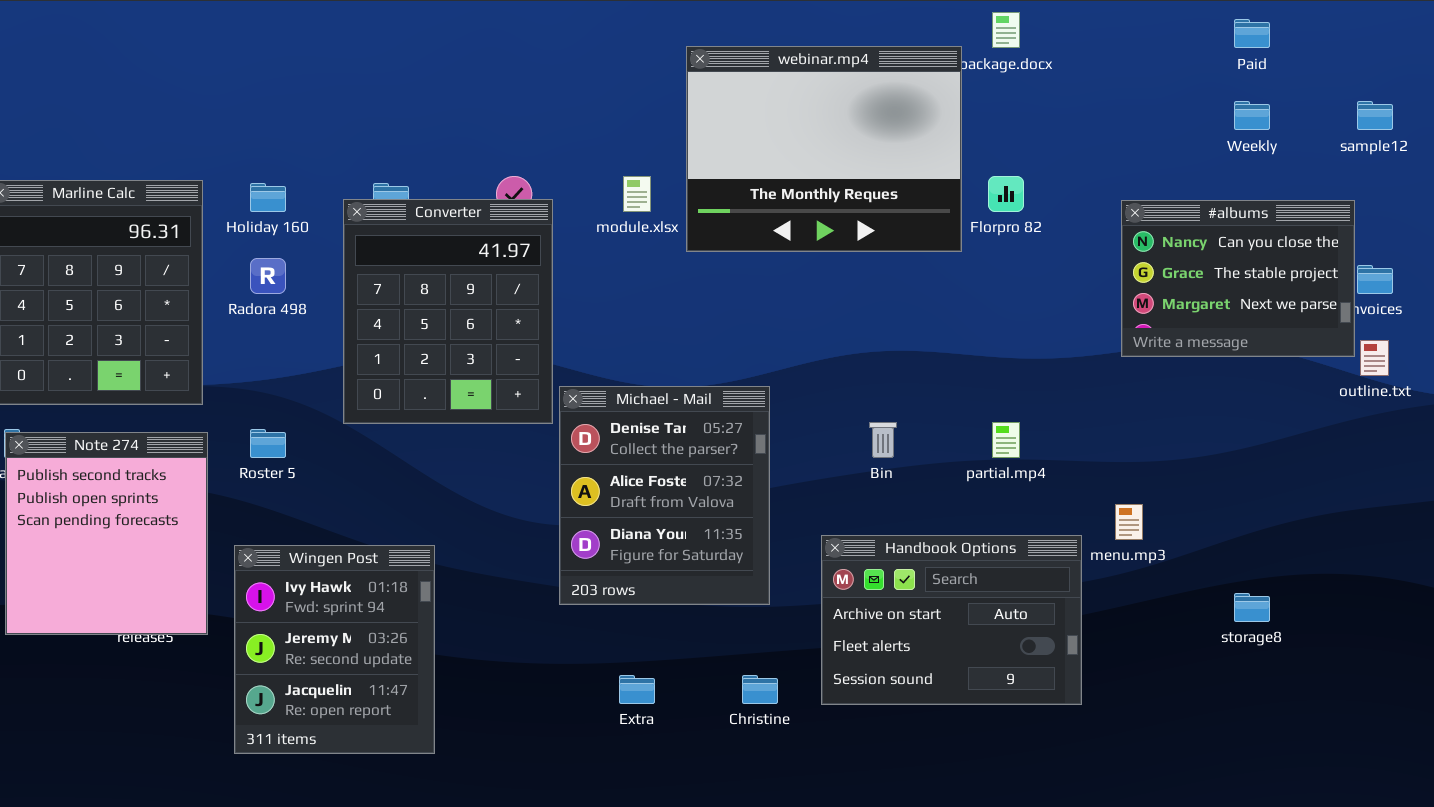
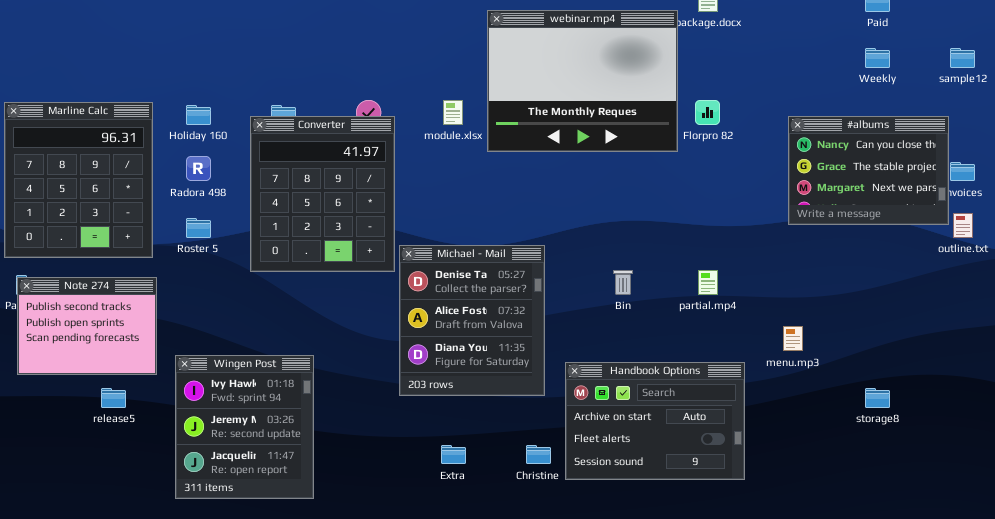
Roster 5: [250,429,286,458] -> [186,218,211,238], moved
Note 274: [5,432,208,635] -> [17,277,157,375], resized
Handbook Options: [821,535,1082,705] -> [565,362,745,480], moved

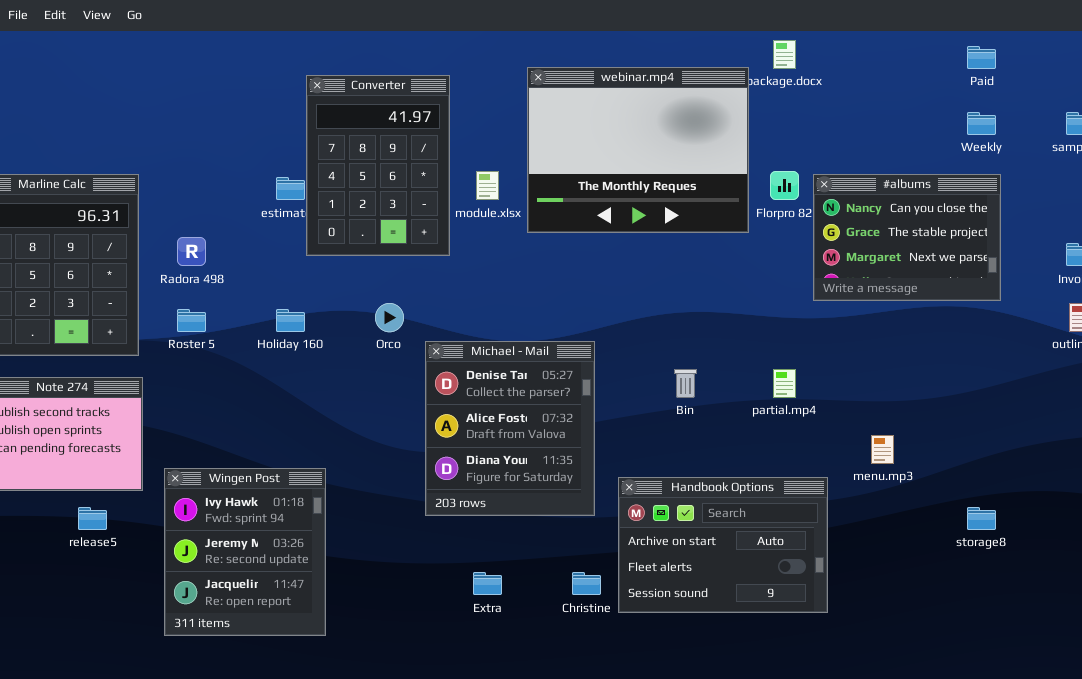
Holiday 160: [186,105,211,125] -> [276,309,305,332], moved
Converter: [250,116,395,272] -> [306,75,450,256], moved, resized
#albums: [788,116,949,225] -> [813,174,1001,301], moved

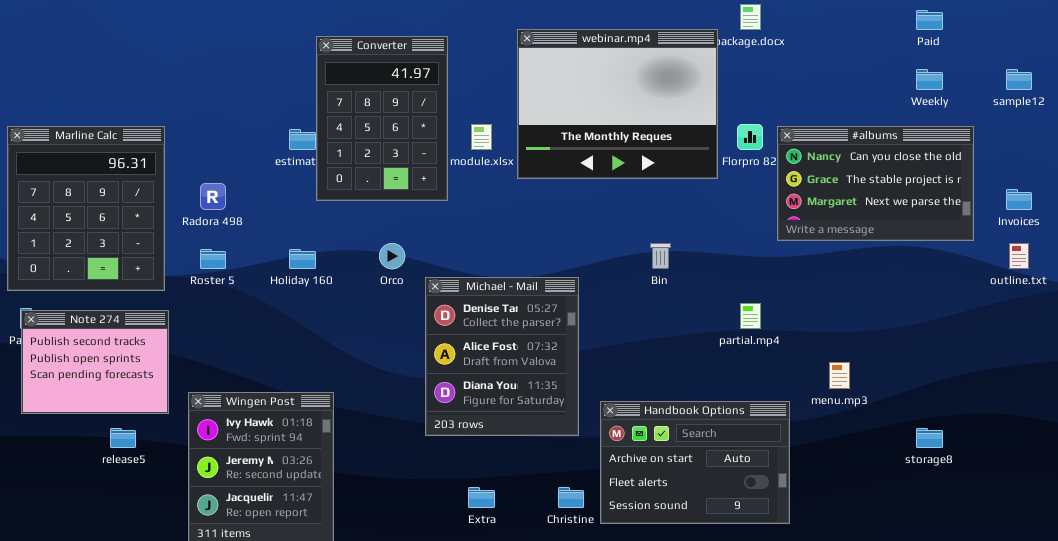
#albums: [813,174,1001,301] -> [777,126,974,241], resized
Bin: [674,369,697,398] -> [650,243,671,269], moved

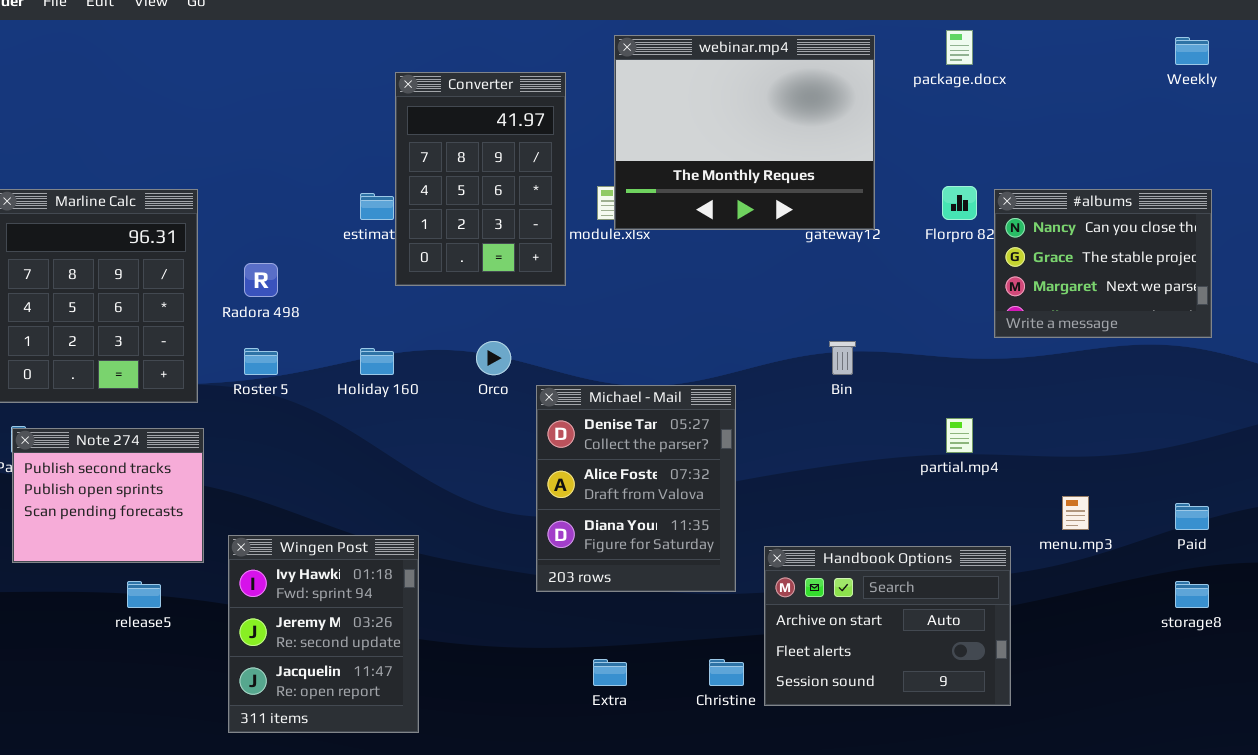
Paid: [916,10,943,30] -> [1175,503,1209,530], moved
webinar.mp4: [517,29,718,179] -> [614,35,875,230], moved
Weekly: [916,69,943,90] -> [1175,37,1209,65], moved
#albums: [777,126,974,241] -> [994,189,1212,338], resized

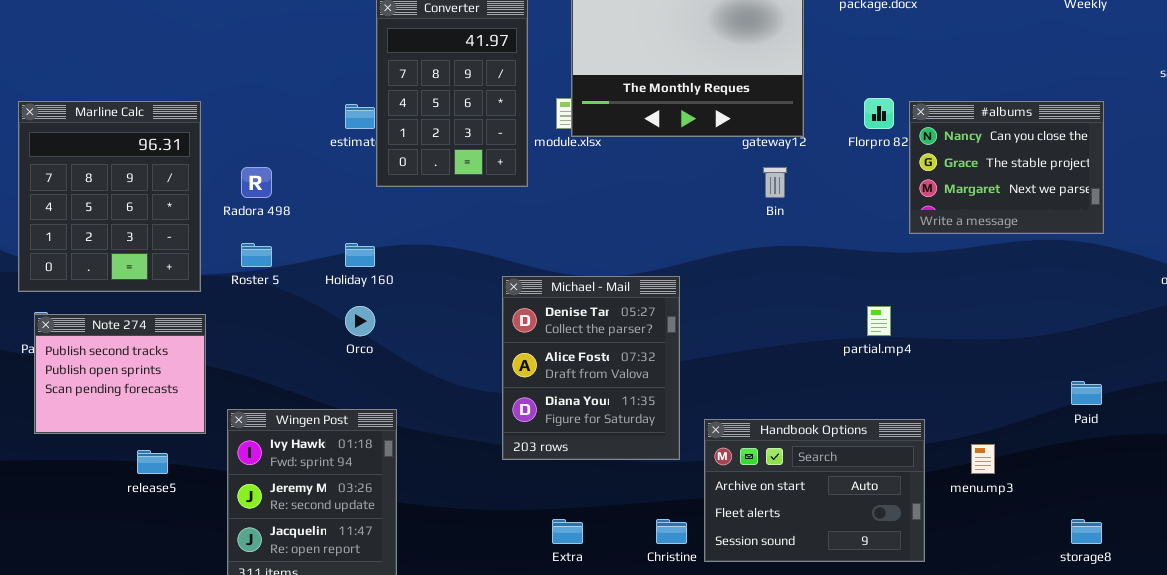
Orco: [476,341,511,375] -> [345,306,375,336], moved
Bin: [829,341,856,375] -> [763,167,787,198], moved
menu.mp3: [1062,496,1089,530] -> [971,444,995,474], moved
storage8: [1175,581,1209,608] -> [1071,519,1102,544], moved

